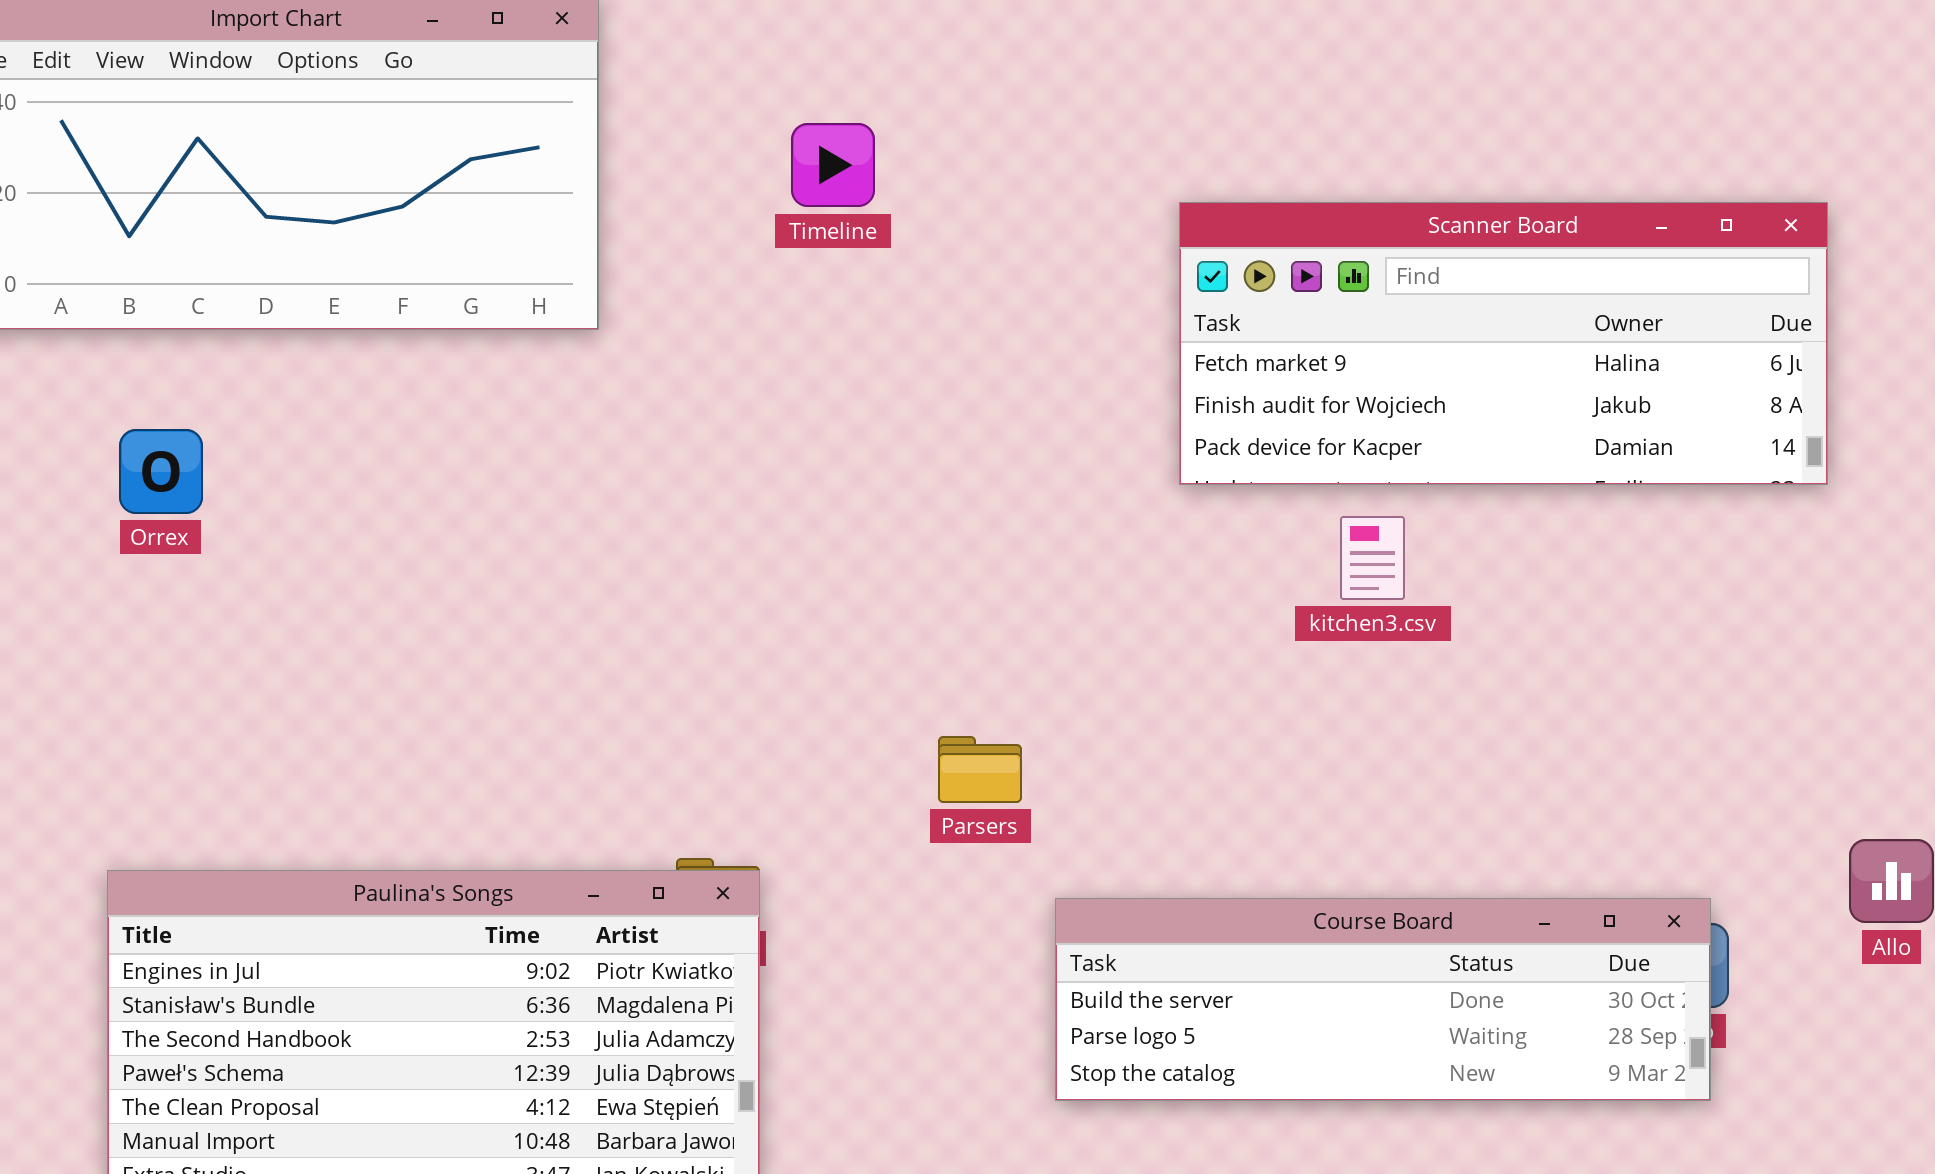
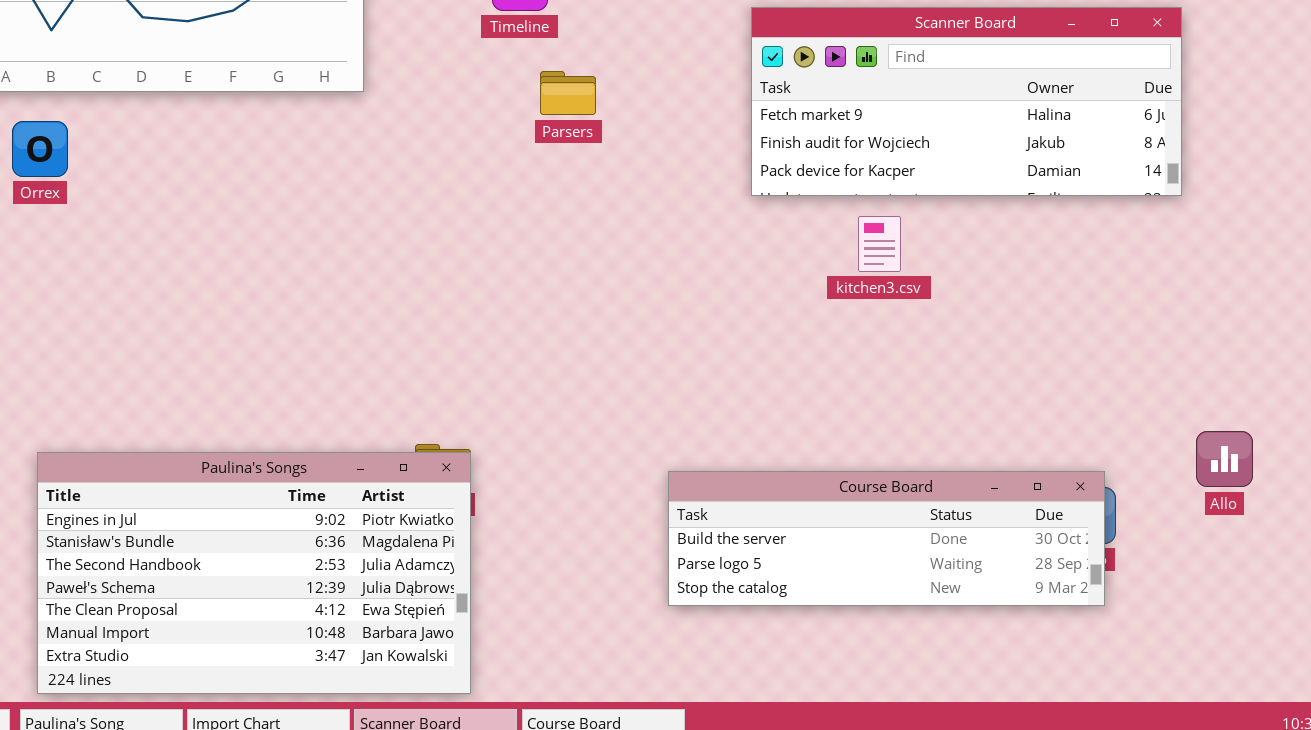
Orrex: [119,429,203,514] -> [12,121,68,177], moved
Parsers: [938,736,1022,803] -> [540,71,596,115], moved

